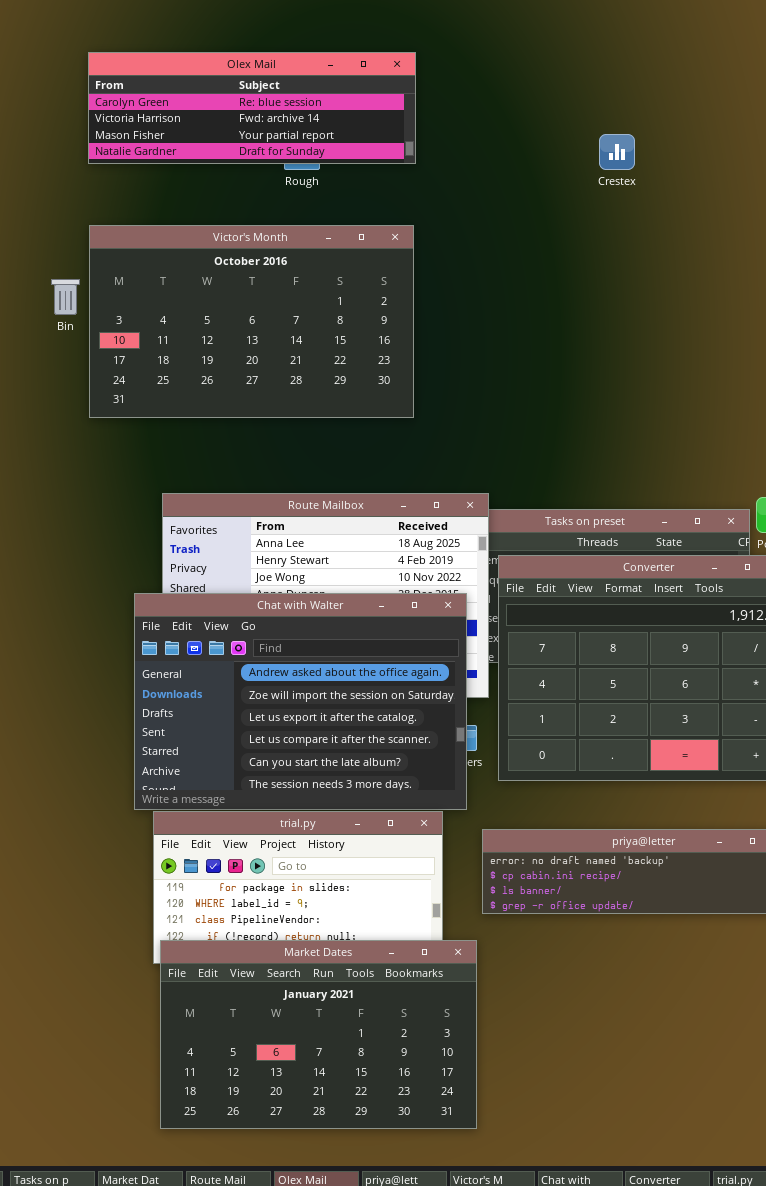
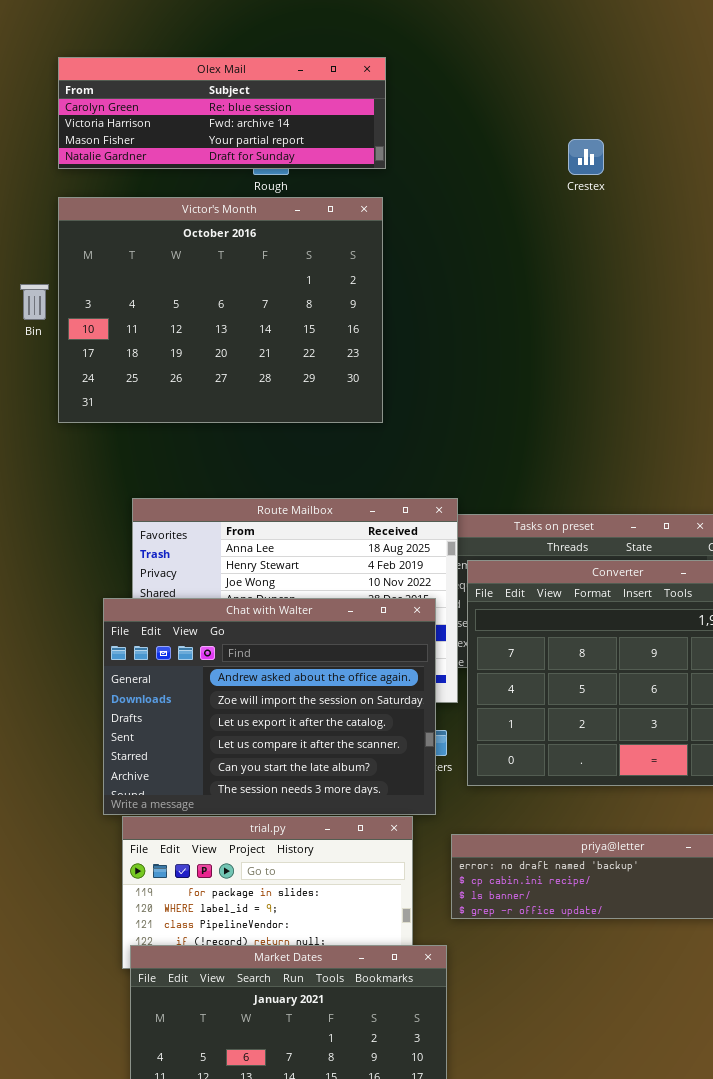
Victor's Month: [89,225,414,418] -> [58,197,383,423], resized

